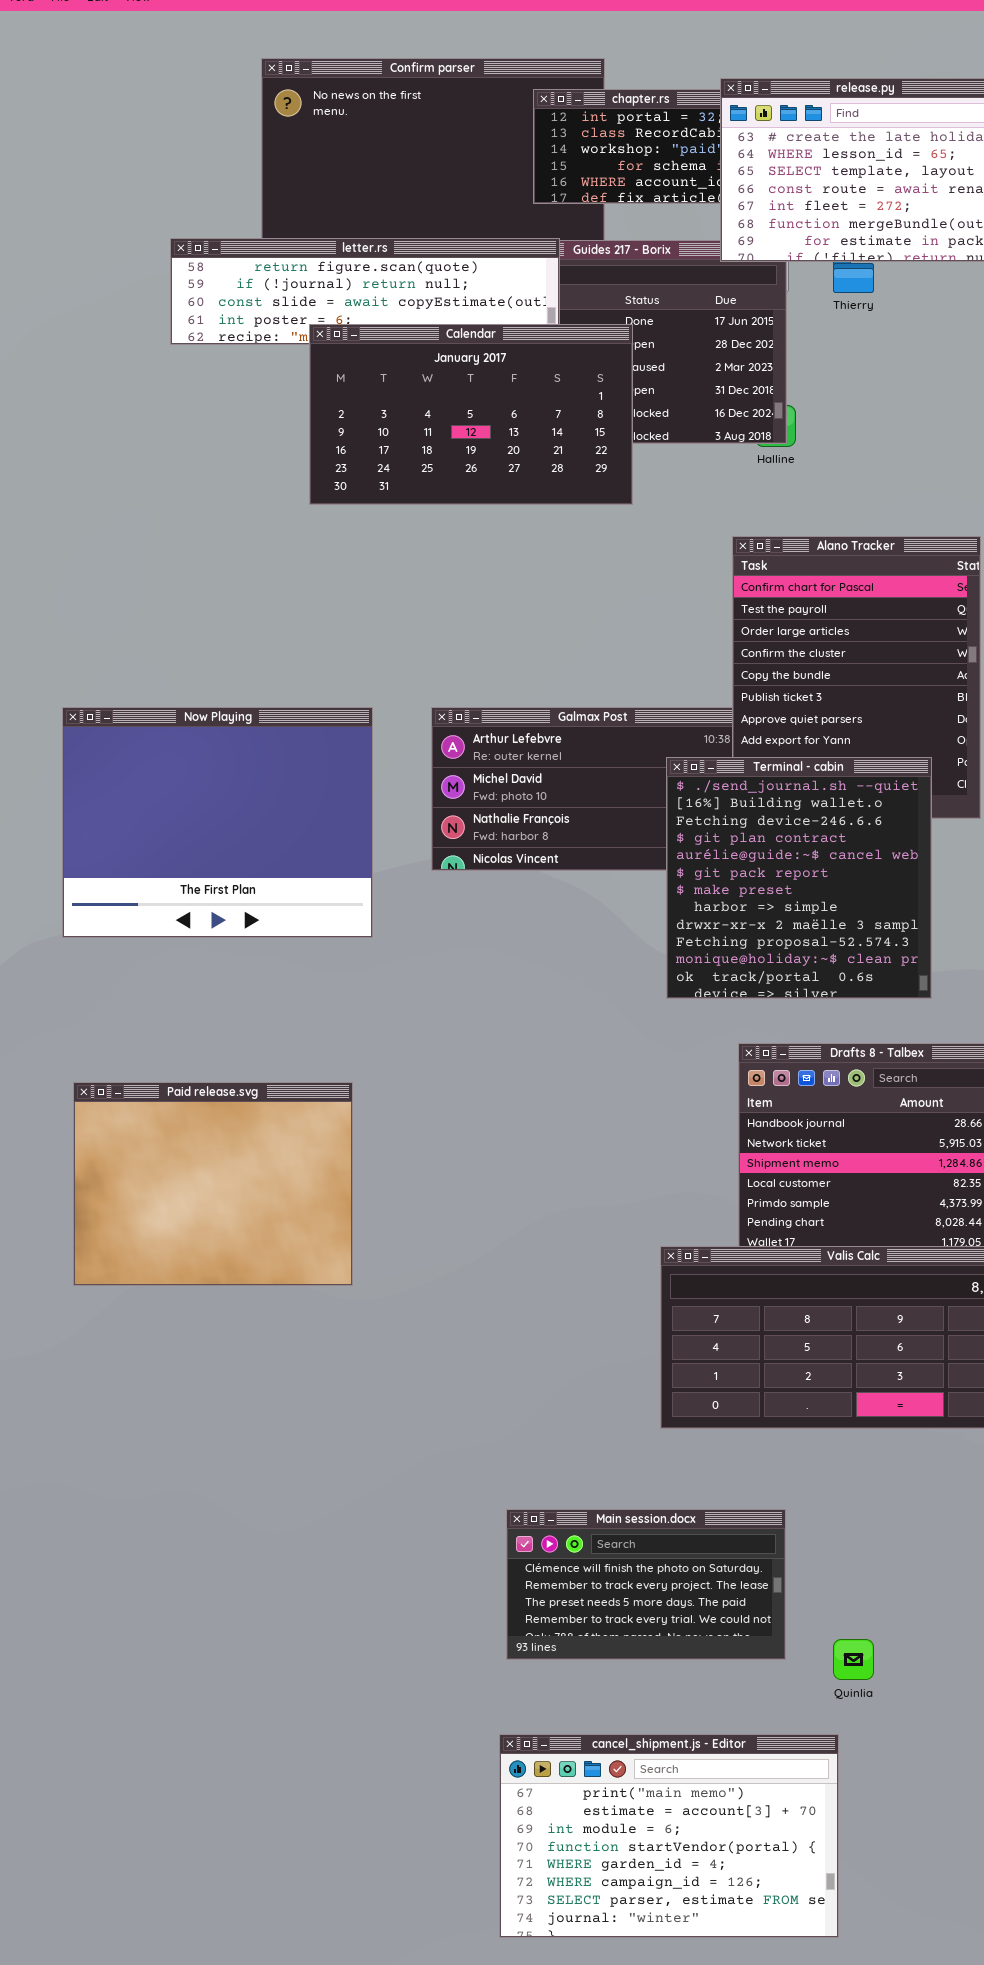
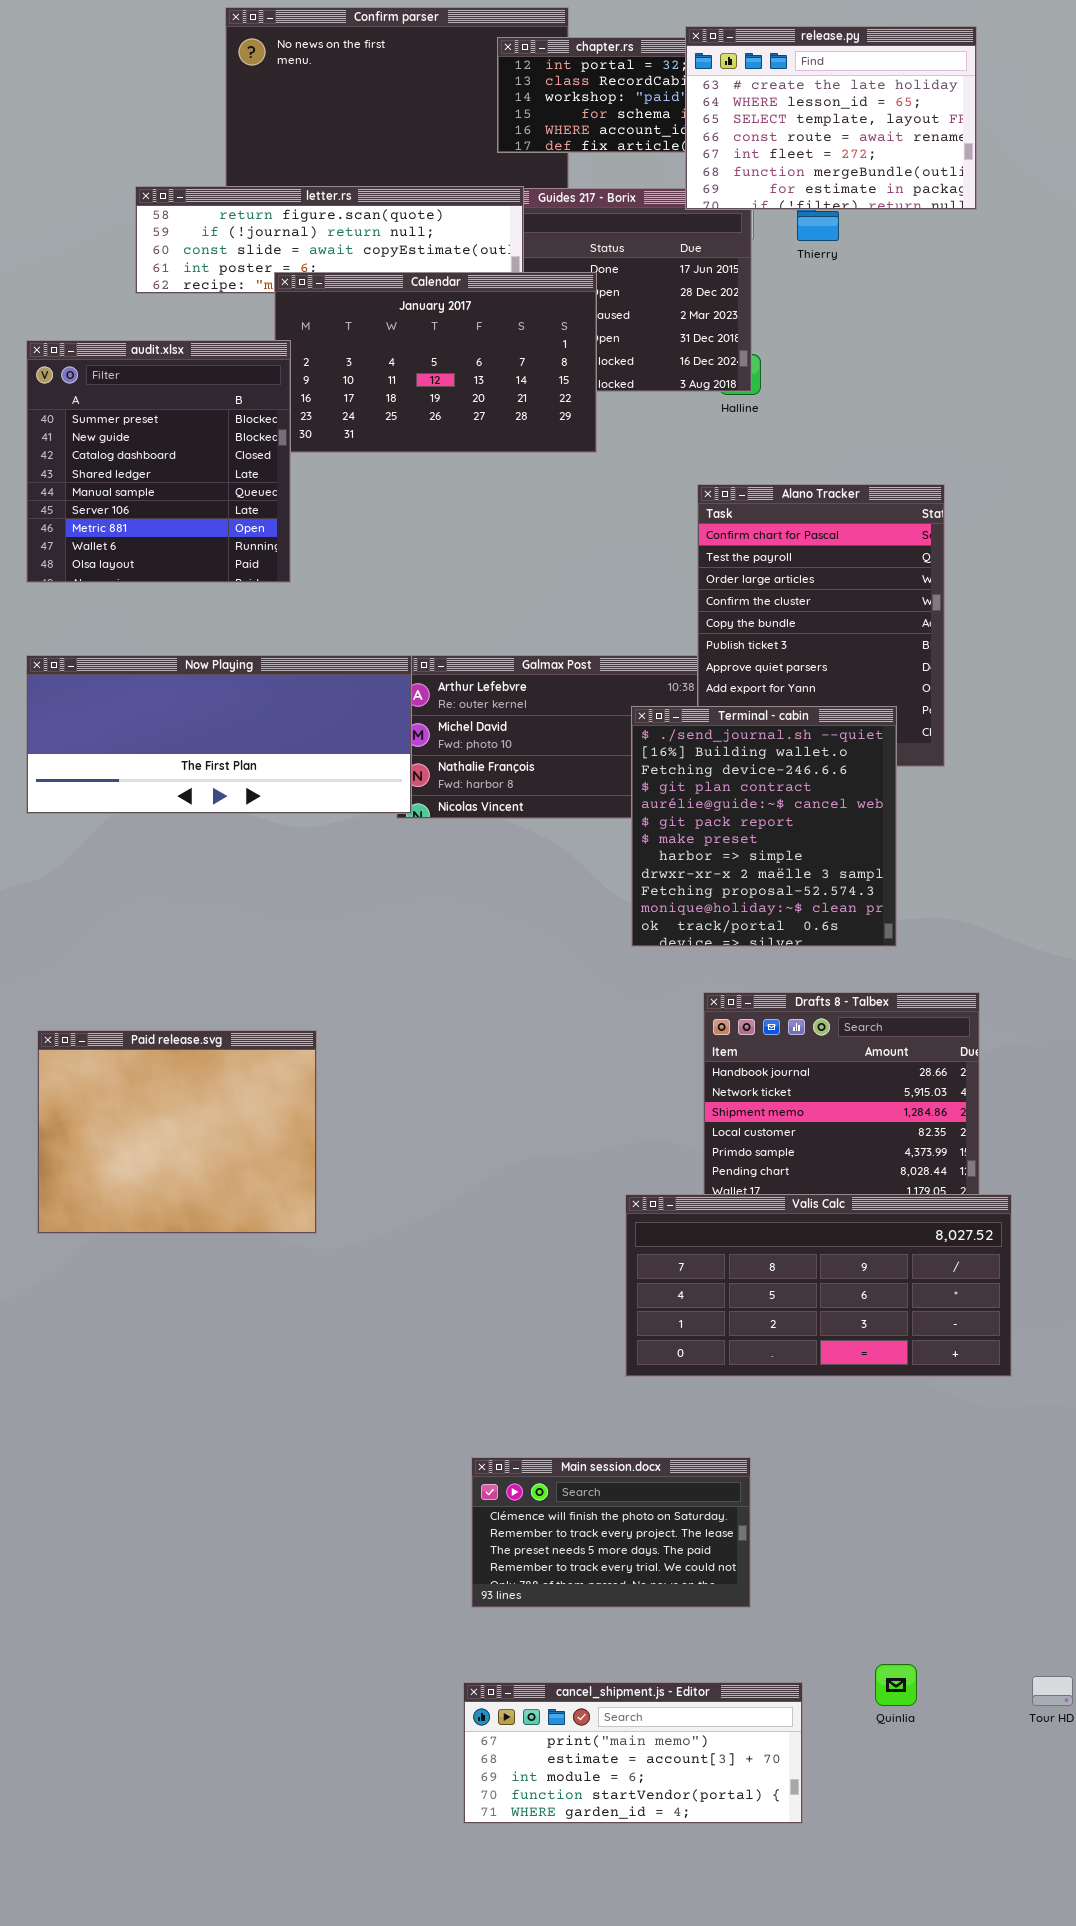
audit.xlsx: none -> [26,340,291,583], opened
Now Playing: [62,707,373,938] -> [26,655,412,814], resized
Quinlia: [833,1639,874,1680] -> [875,1664,917,1706], moved
cancel_shipment.js - Editor: [499,1734,839,1938] -> [463,1682,803,1824], resized

